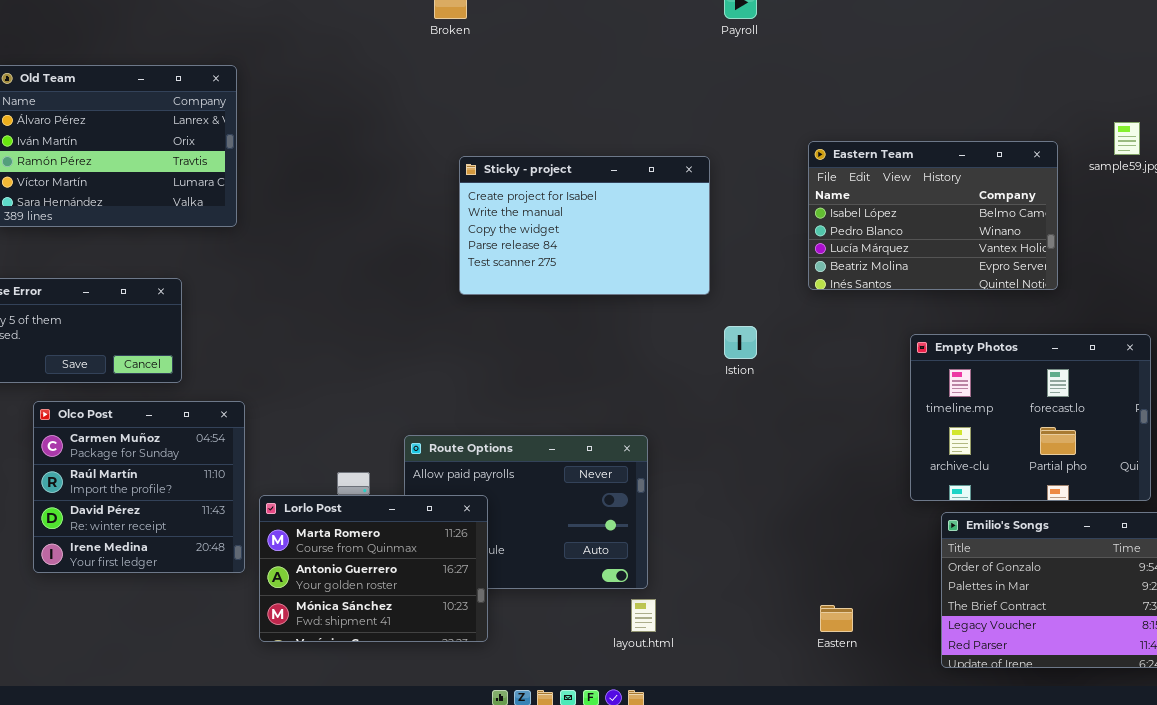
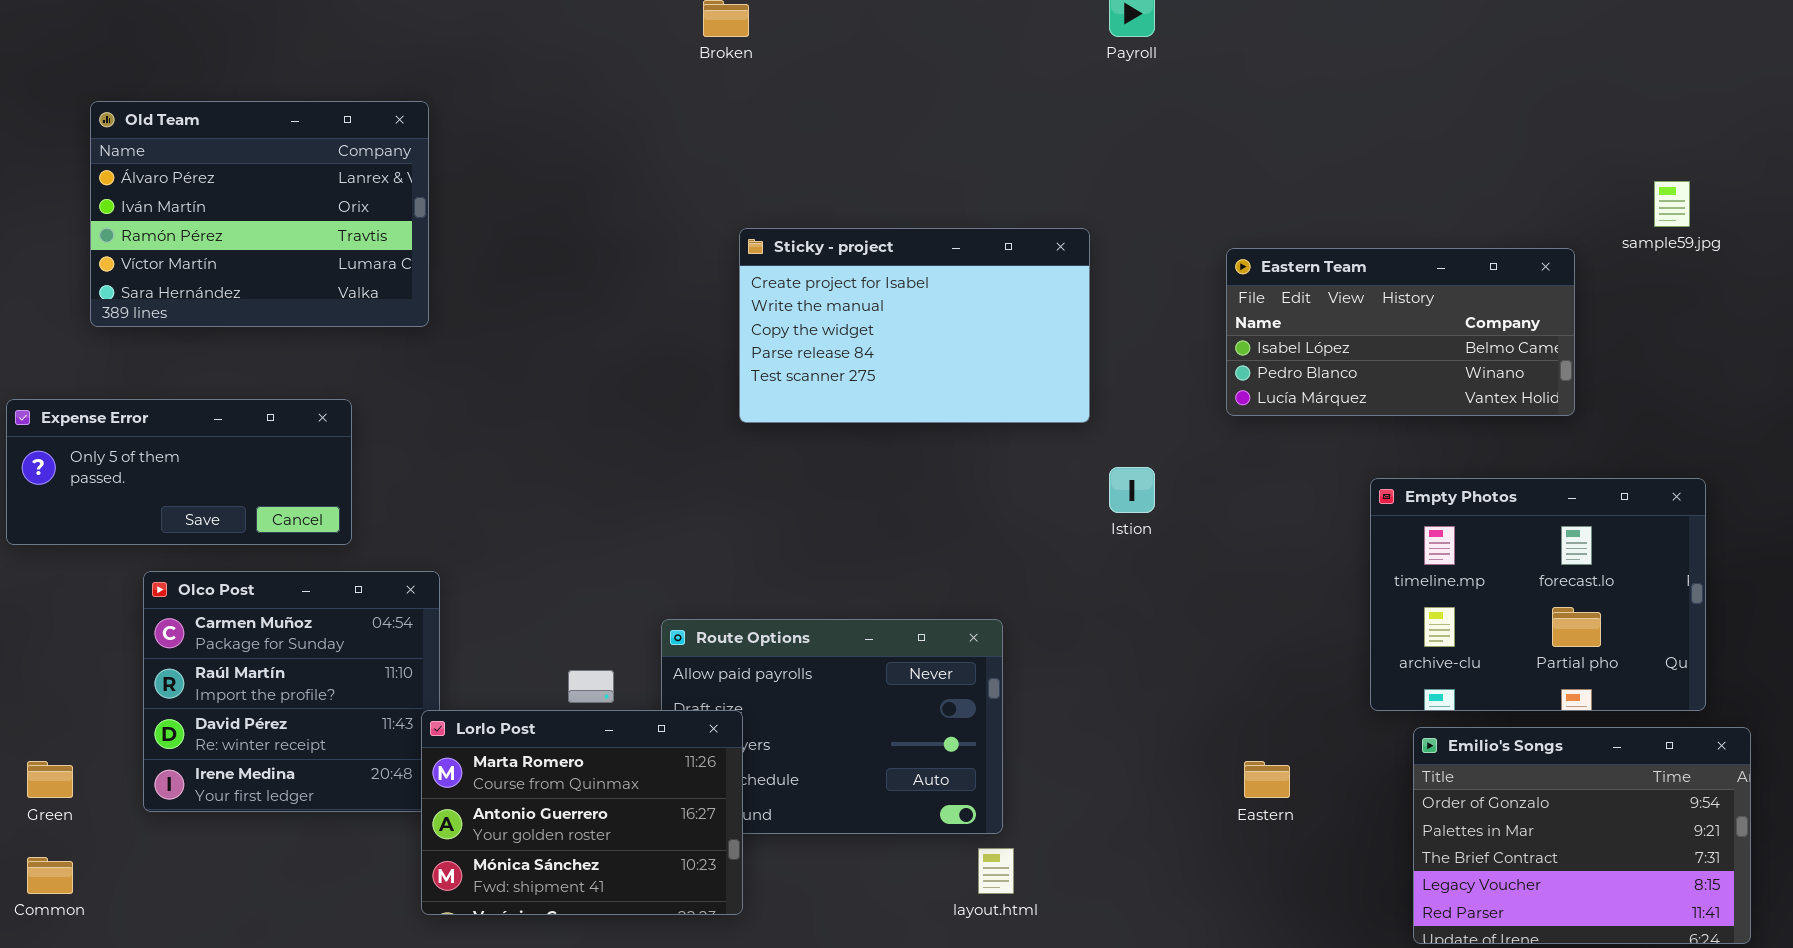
Eastern Team: [808,141,1058,290] -> [1226,248,1575,416], resized
Lorlo Post: [259,495,488,642] -> [421,710,743,915], moved
Eastern: [820,605,853,632] -> [1244,761,1290,798], moved

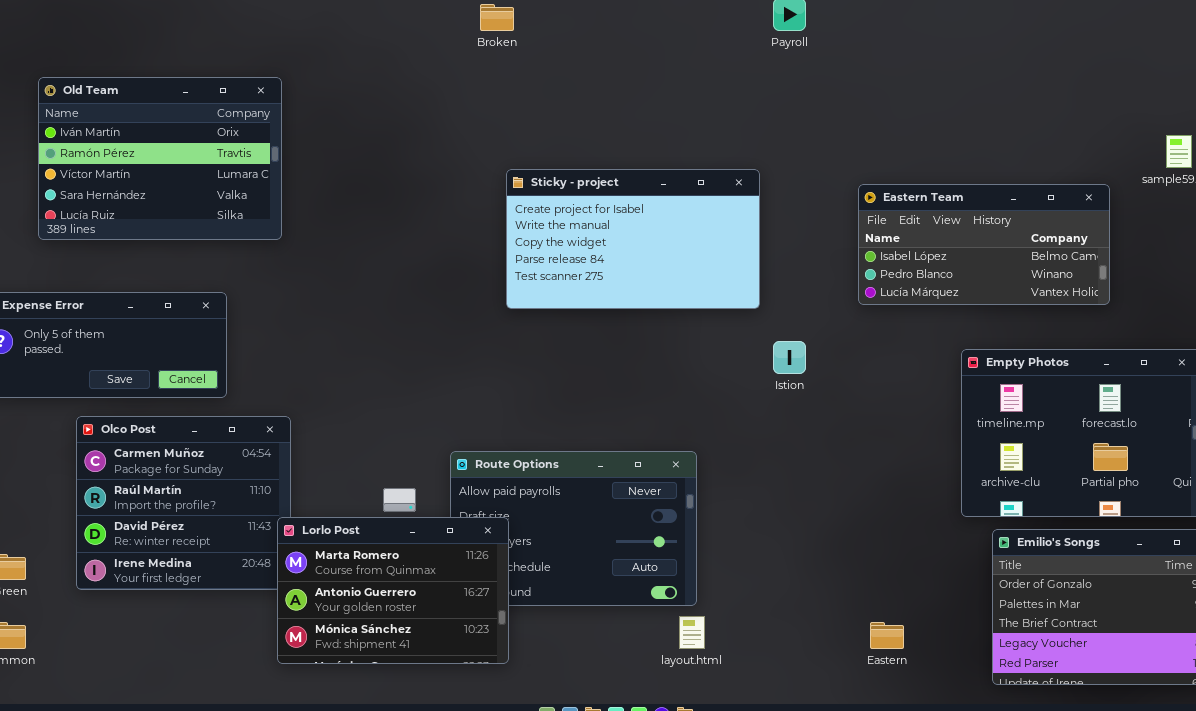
Old Team: [90,101,429,327] -> [38,77,282,240], scrolled down 1 row
Eastern: [1244,761,1290,798] -> [870,622,904,649], moved

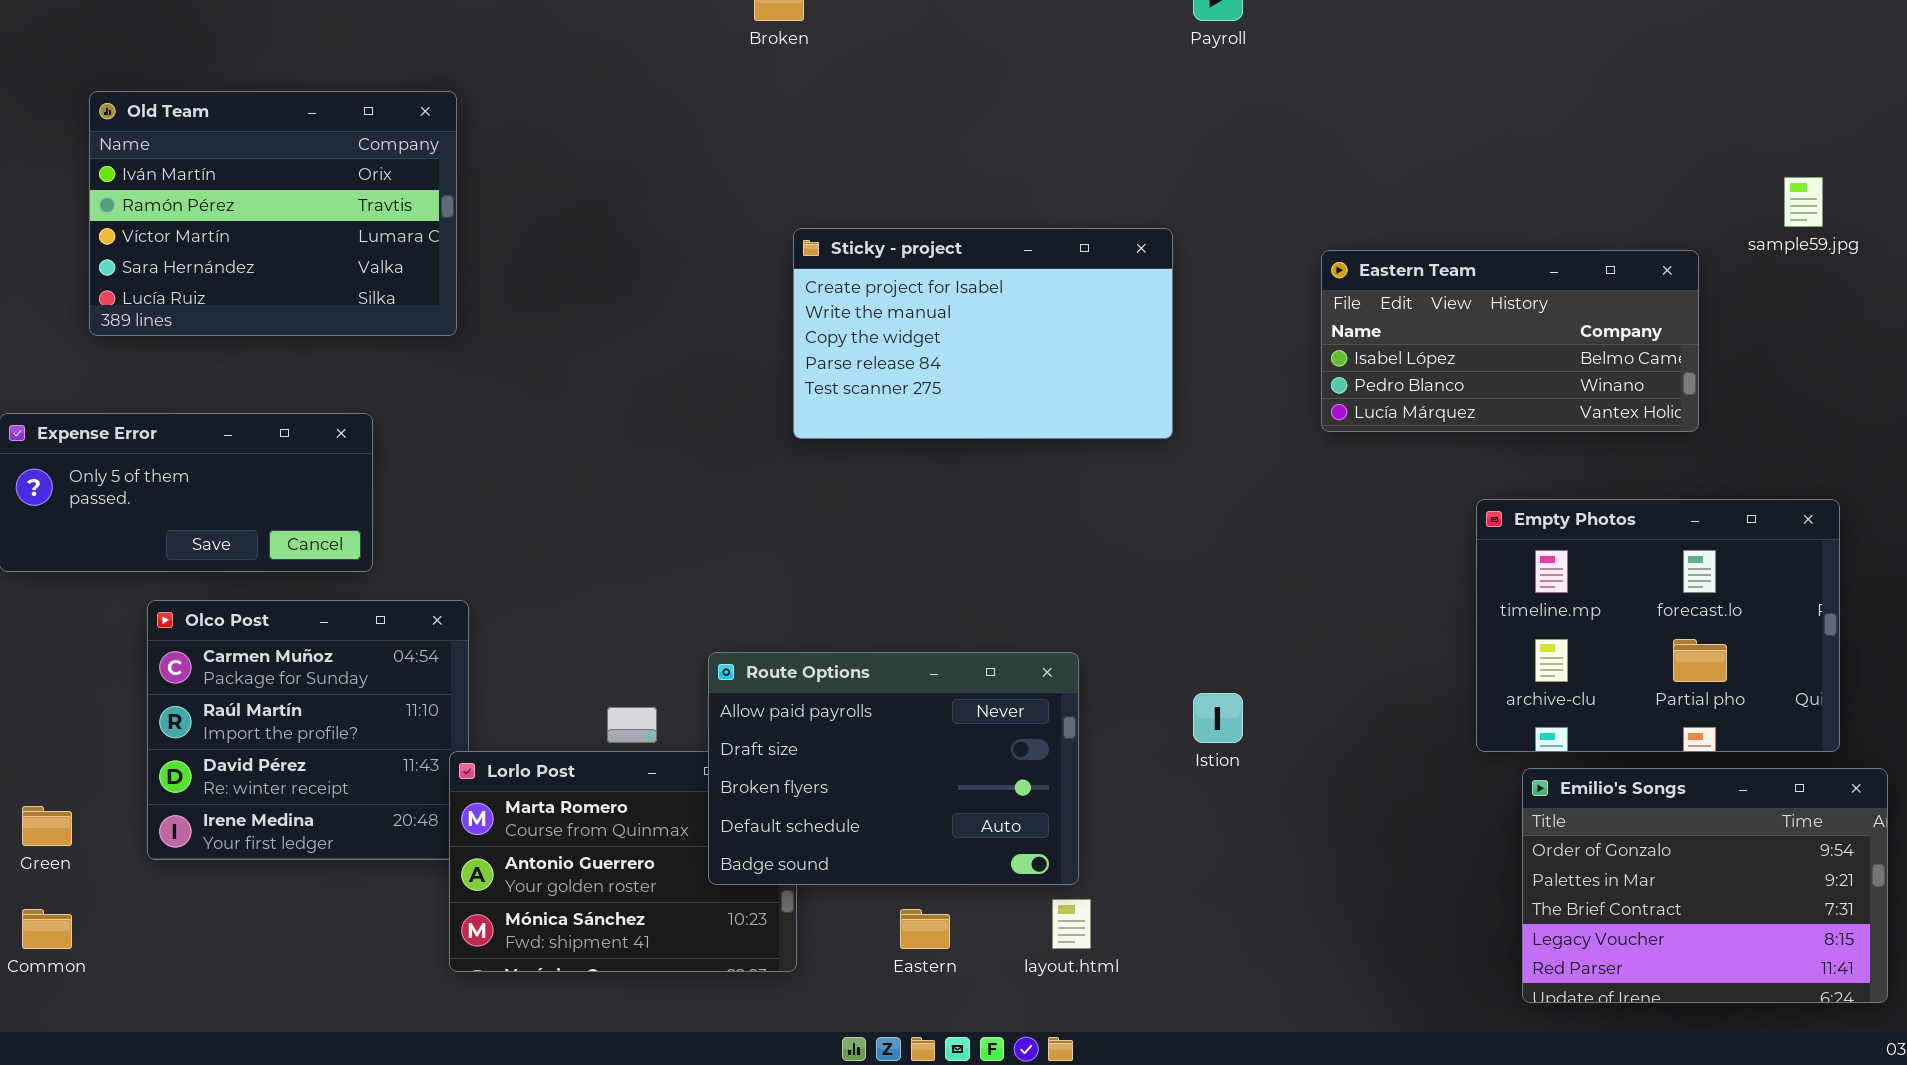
Istion: [773,341,806,374] -> [1193,693,1243,743], moved
Route Options: [450,451,697,606] -> [708,652,1079,885], raised
Eastern: [870,622,904,649] -> [900,909,950,949], moved

